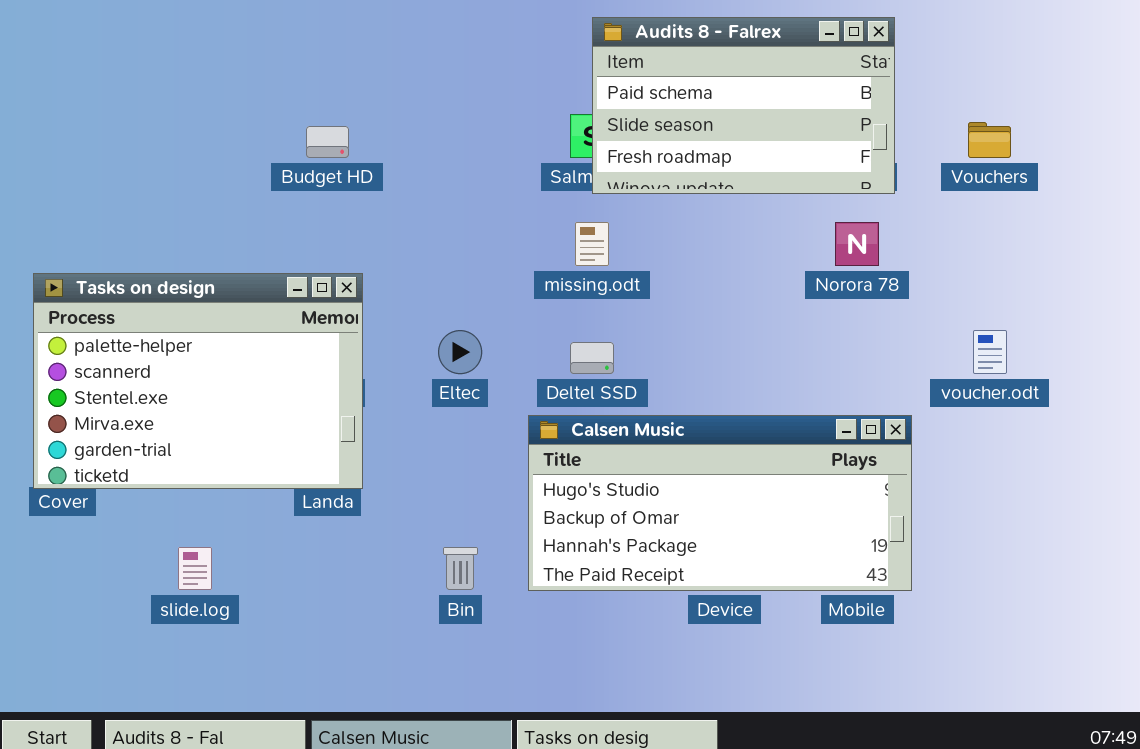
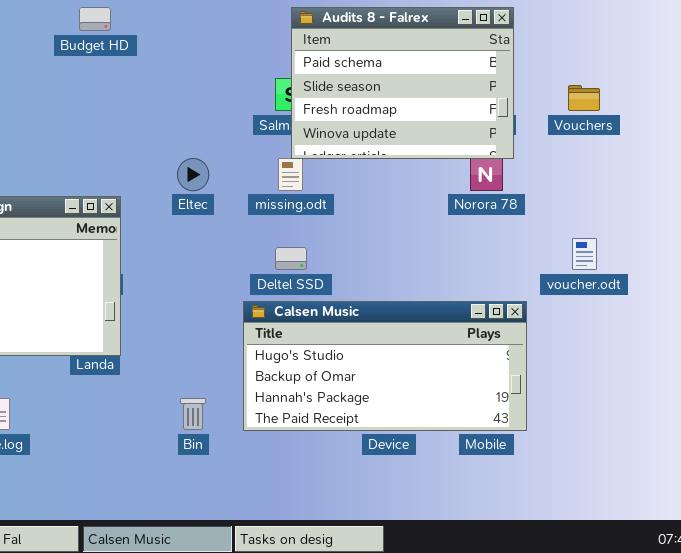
Audits 8 - Falrex: [592,17,895,194] -> [291,7,514,159], resized
Budget HD: [306,126,349,158] -> [79,7,111,31], moved
Eltec: [438,330,482,374] -> [177,158,209,191], moved

